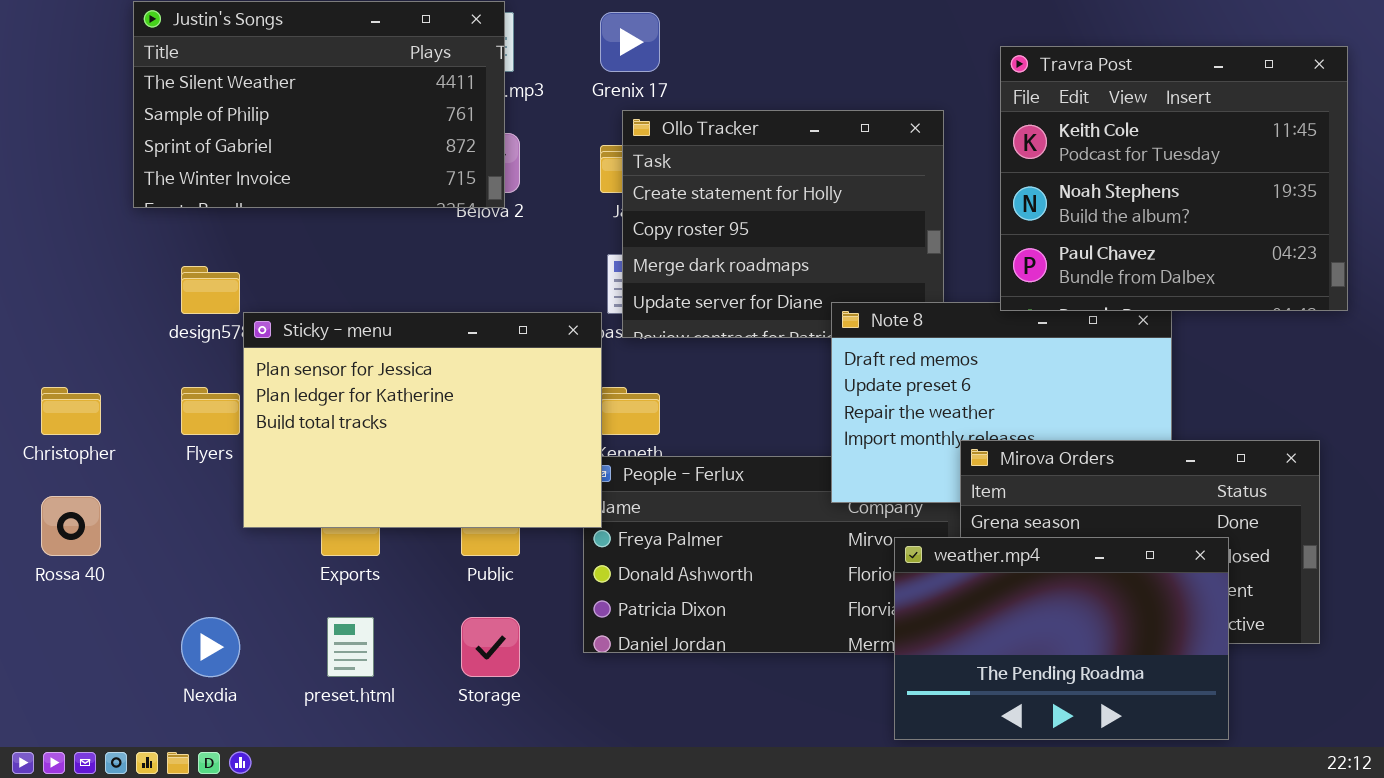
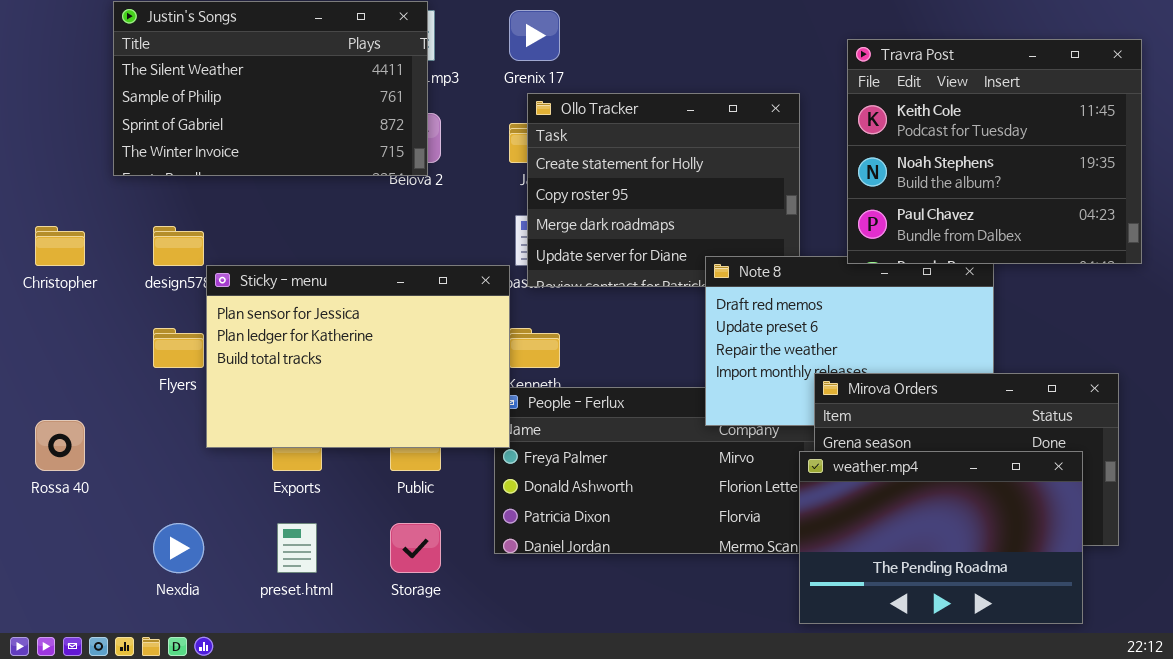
Christopher: [41,387,101,435] -> [35,226,85,266], moved
weather.mp4: [894,537,1229,740] -> [799,451,1083,624], moved

